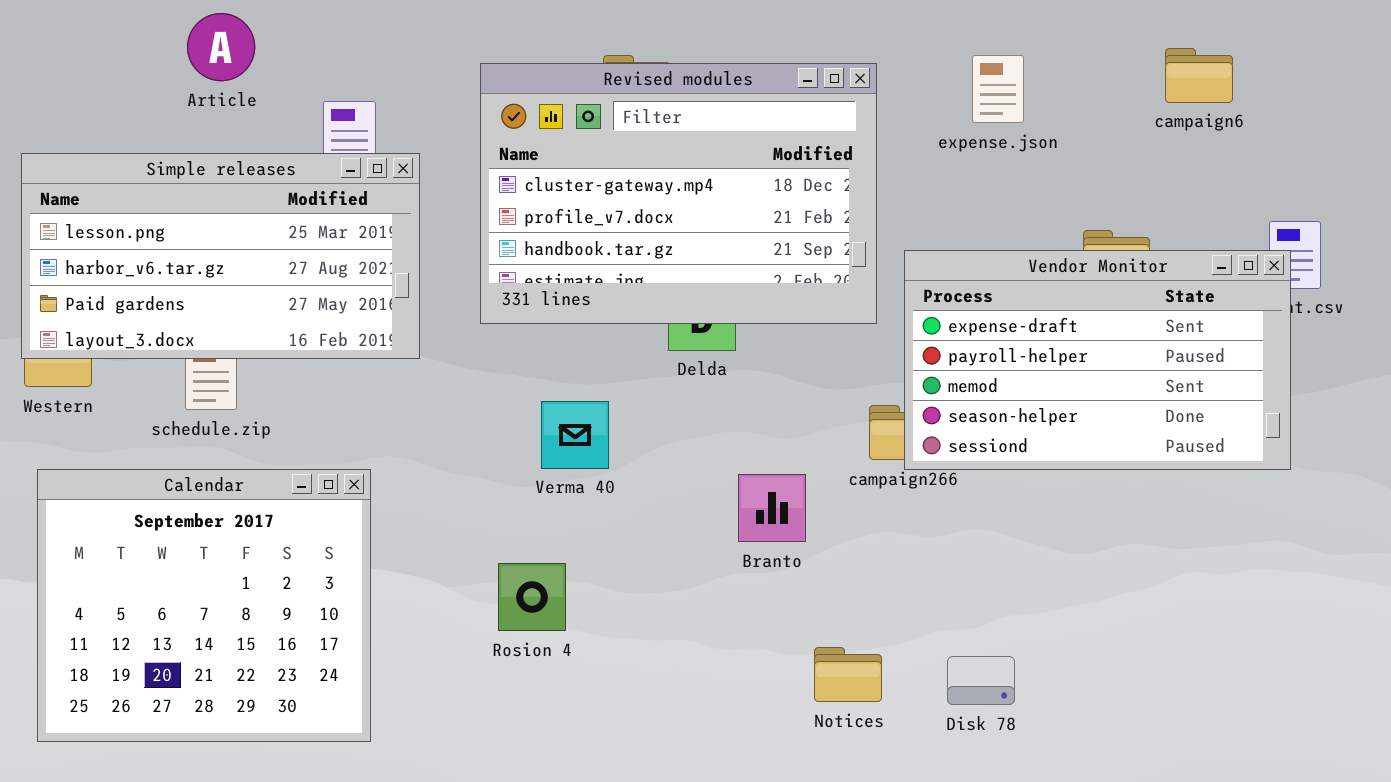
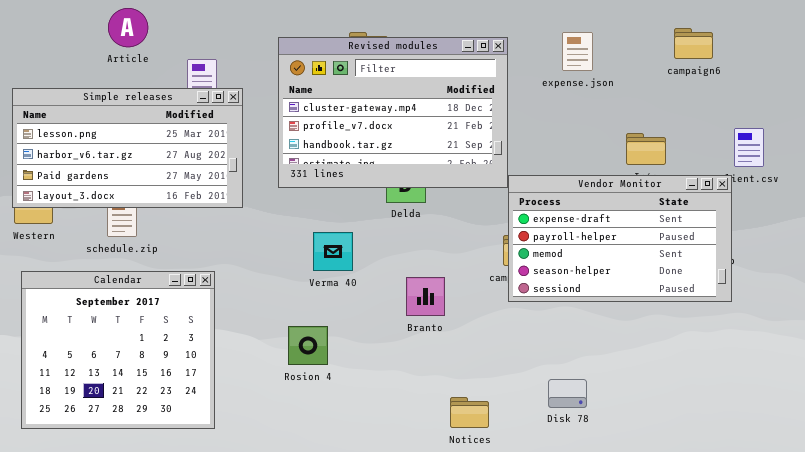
Vendor Monitor: [904,250,1291,470] -> [508,175,732,302], moved
Branto: [738,474,806,542] -> [406,277,445,316], moved
Notices: [814,647,882,702] -> [450,397,489,428], moved

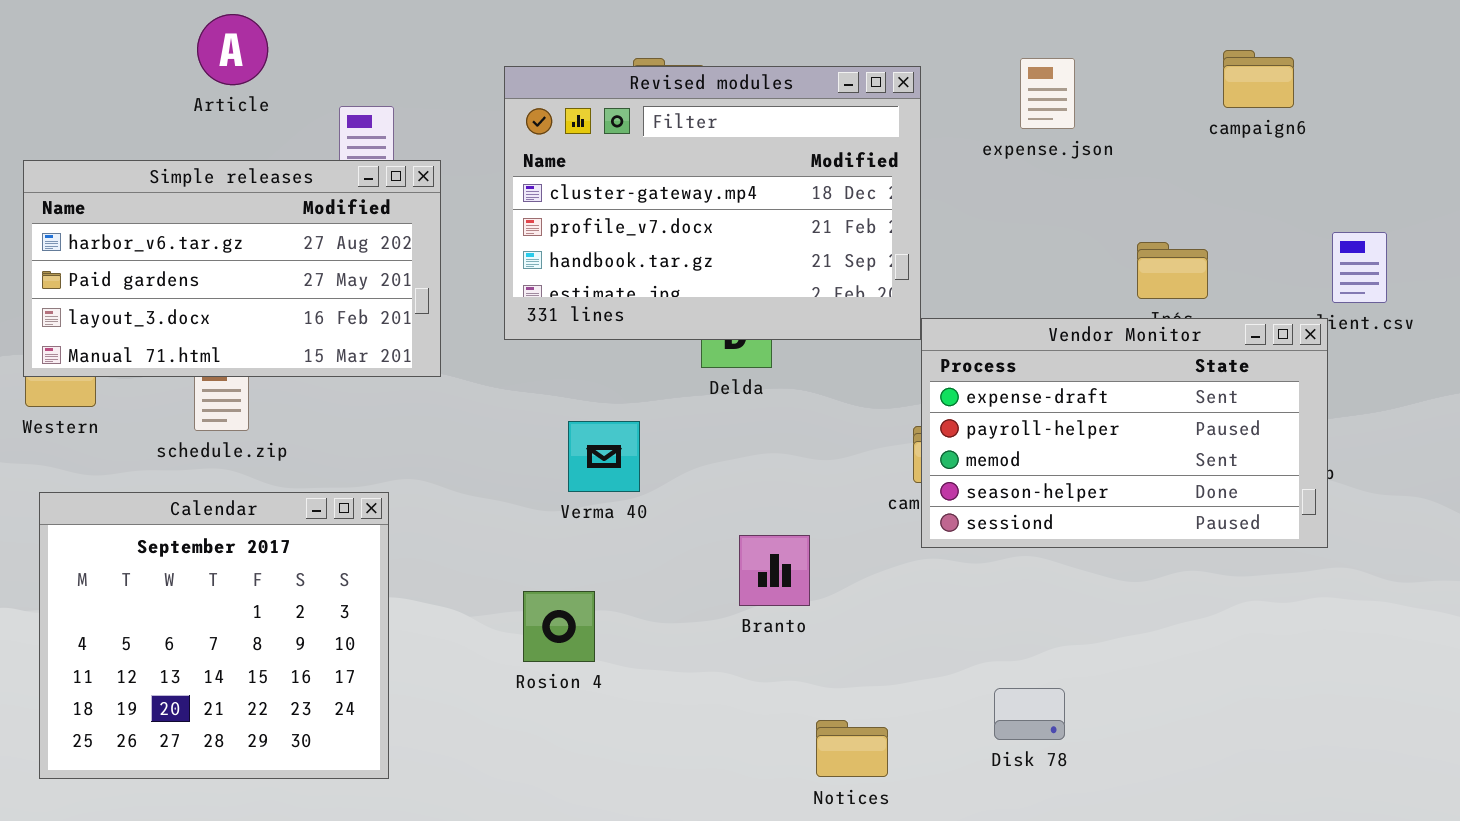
Simple releases: [12,88,243,208] -> [23,160,441,377], scrolled down 1 row
Branto: [406,277,445,316] -> [739,535,810,606], moved

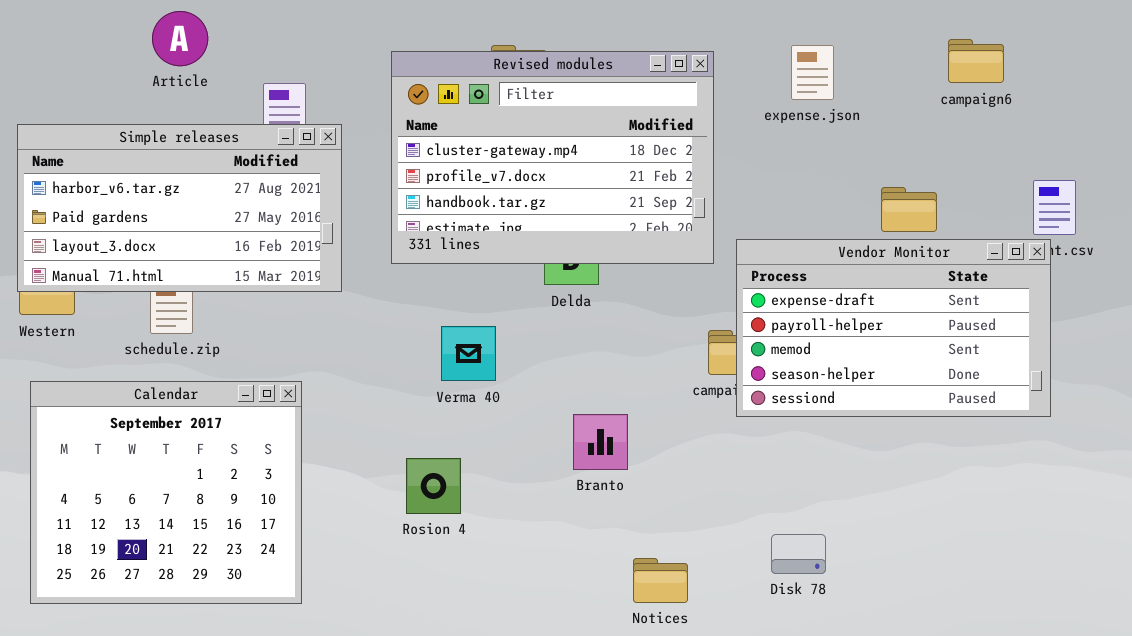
Vendor Monitor: [921,318,1328,548] -> [736,239,1051,417], moved

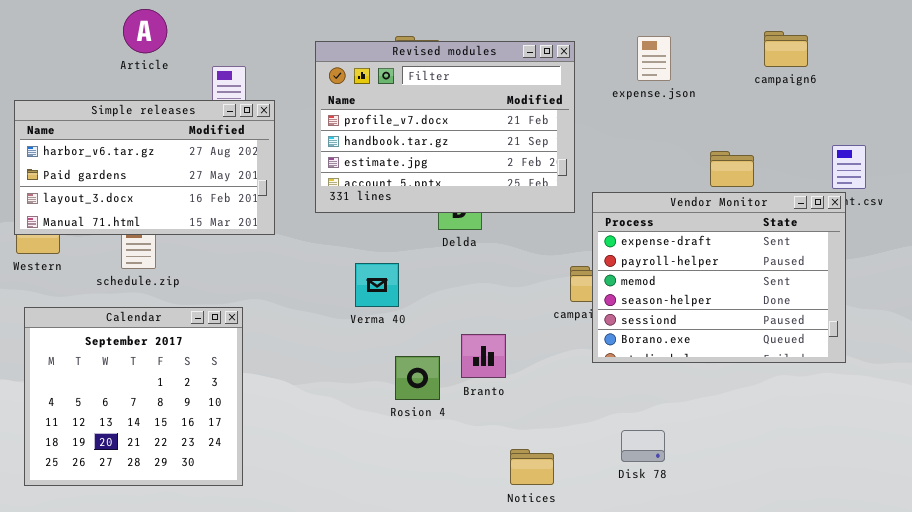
Revised modules: [391,51,714,264] -> [315,41,575,213], scrolled down 1 row
Vendor Monitor: [736,239,1051,417] -> [592,192,846,363], resized
Rosion 4: [406,458,461,514] -> [395,356,440,400], moved

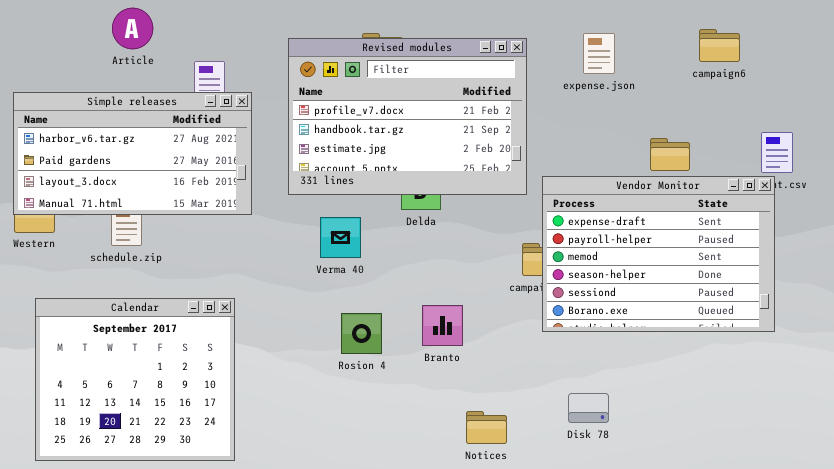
Verma 40: [355,263,399,307] -> [320,217,361,258], moved
Calendar: [24,307,243,486] -> [35,298,235,461], moved
Rosion 4: [395,356,440,400] -> [341,313,382,354], moved

